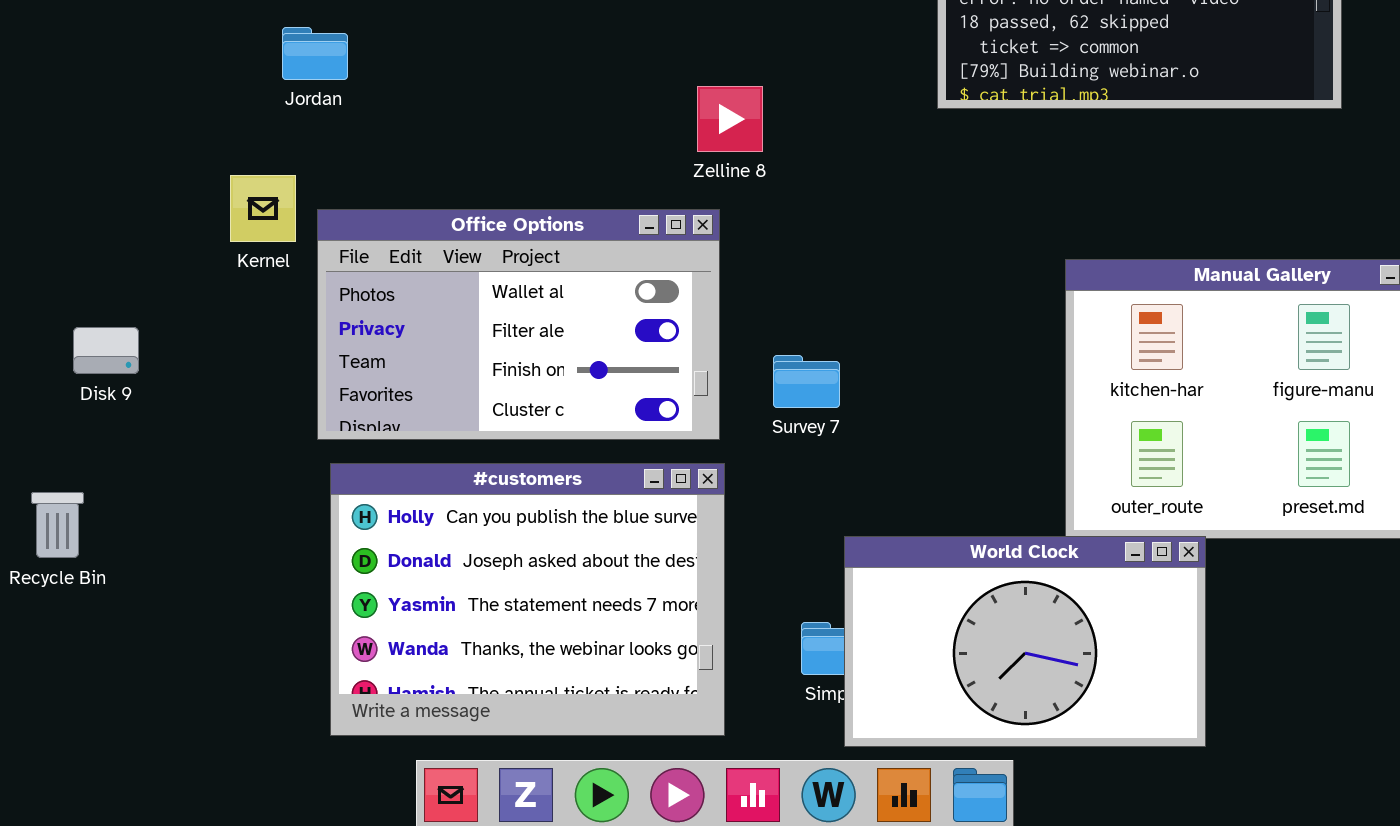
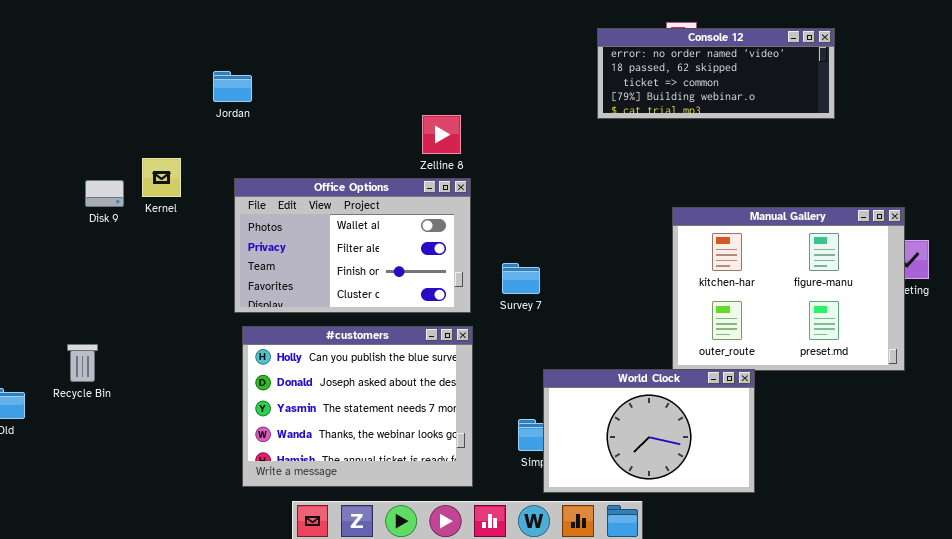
Zelline 8: [697,86,763,152] -> [422,115,461,154], moved
Kernel: [230,175,296,242] -> [142,158,181,197], moved
Disk 9: [73,327,139,374] -> [85,180,124,207], moved

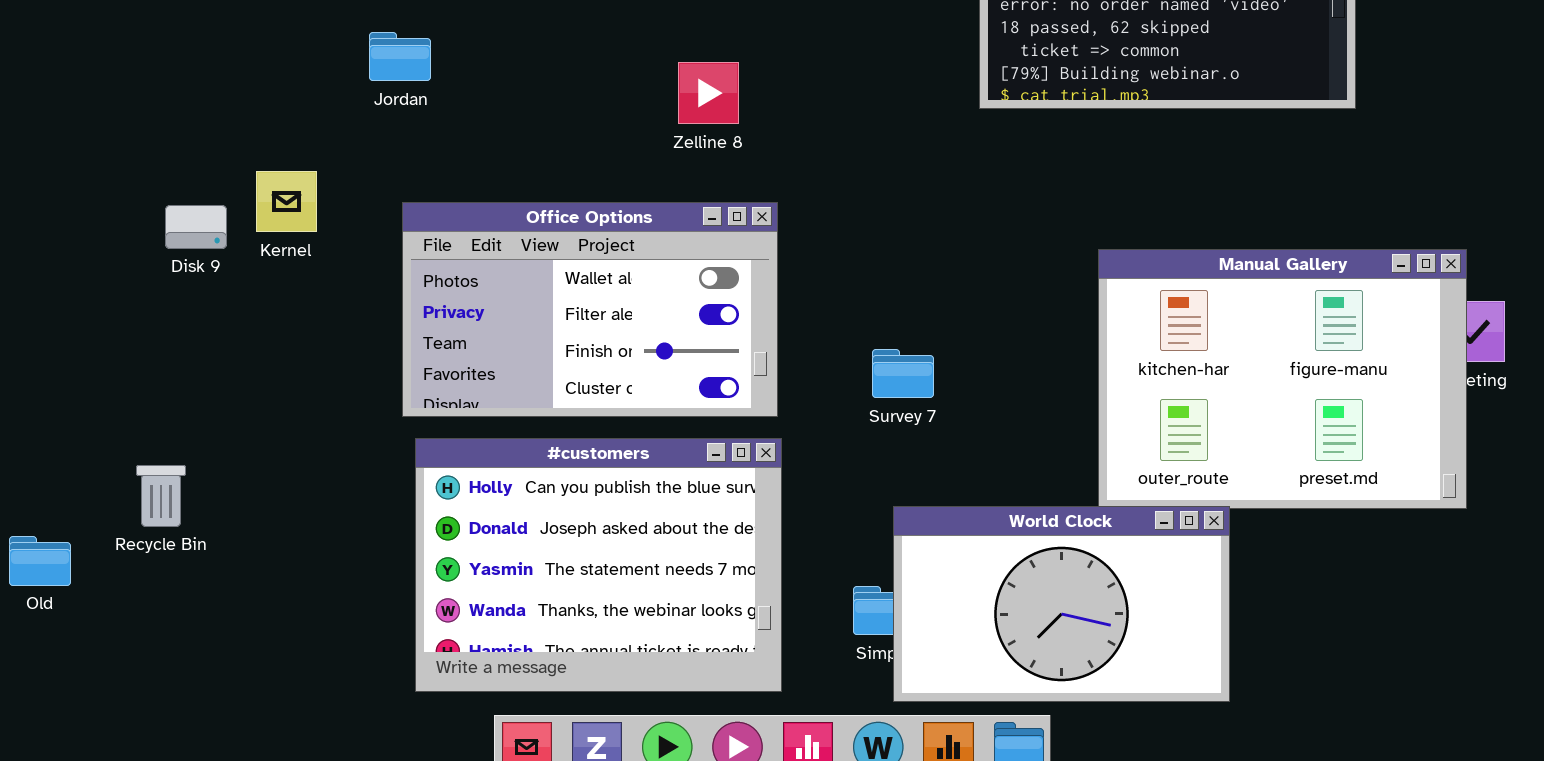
Zelline 8: [422,115,461,154] -> [678,62,739,124], moved
Survey 7: [502,263,540,294] -> [872,349,934,398], moved

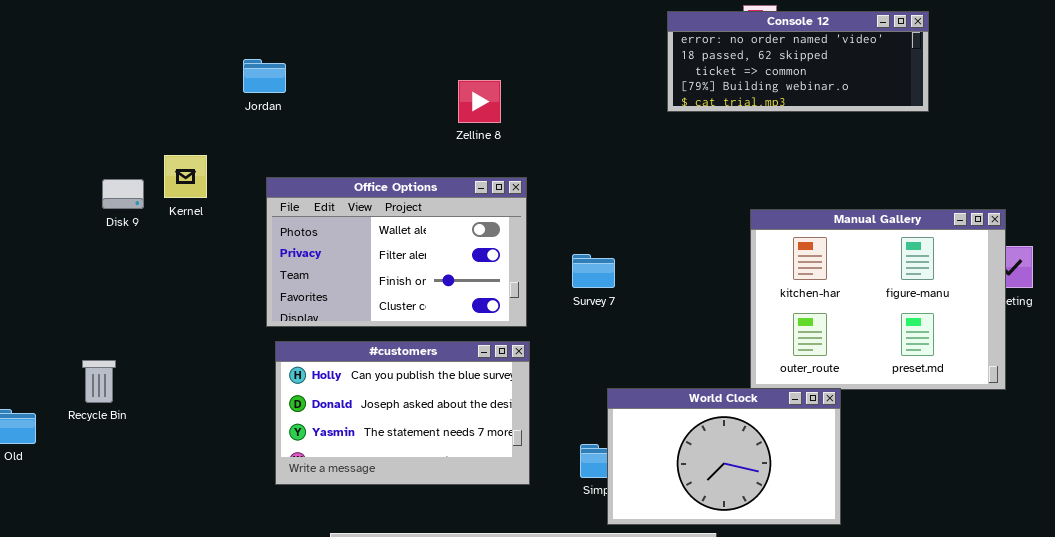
Survey 7: [872,349,934,398] -> [572,254,615,288], moved
#customers: [415,438,782,692] -> [275,341,530,485], resized

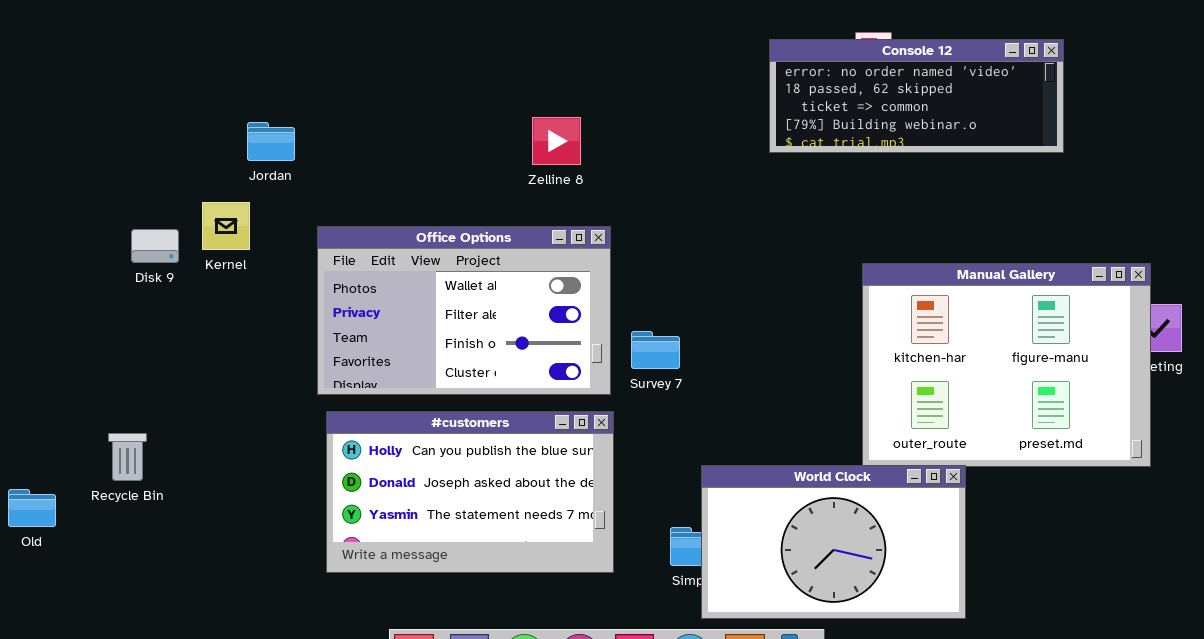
Jordan: [243,59,286,93] -> [247,122,295,161], moved
Survey 7: [572,254,615,288] -> [631,331,680,369], moved

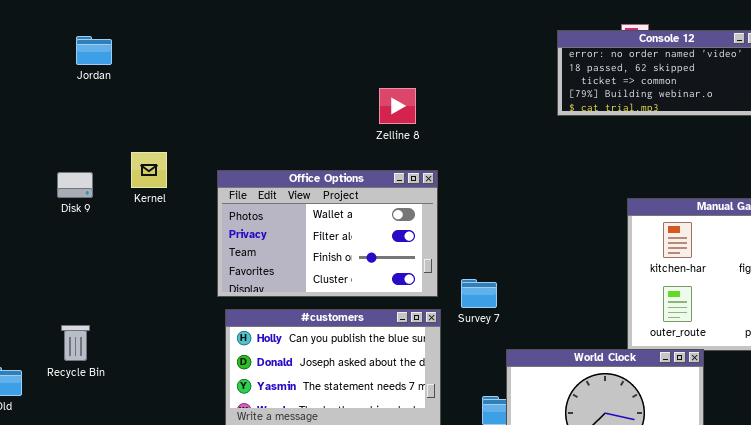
Jordan: [247,122,295,161] -> [76,36,112,65], moved
Disk 9: [131,229,179,263] -> [57,172,93,198], moved
Survey 7: [631,331,680,369] -> [461,279,497,308], moved

